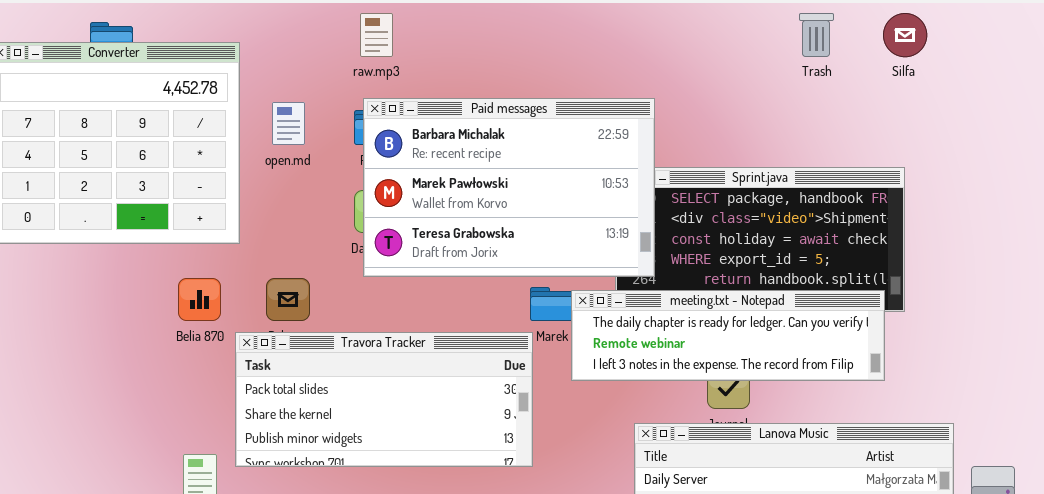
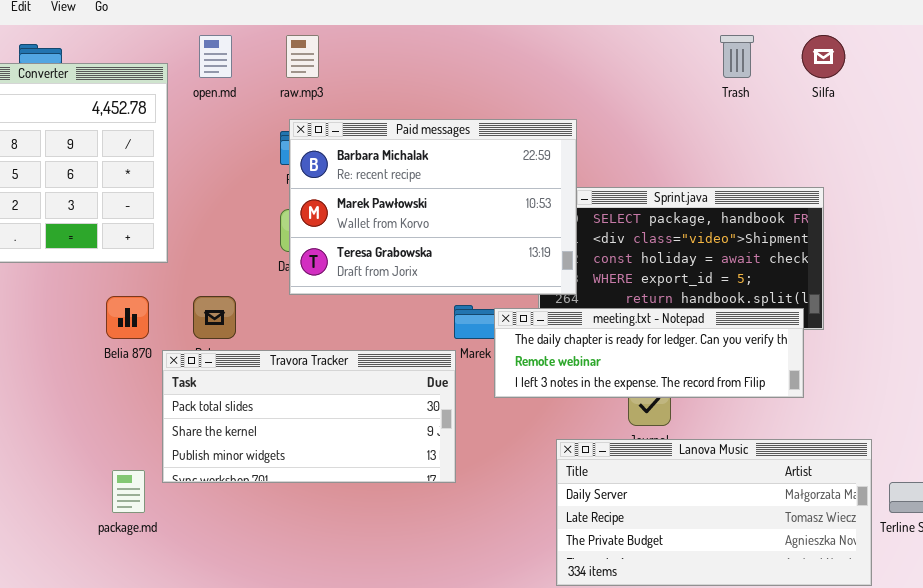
open.md: [272,102,305,145] -> [199,35,232,78], moved

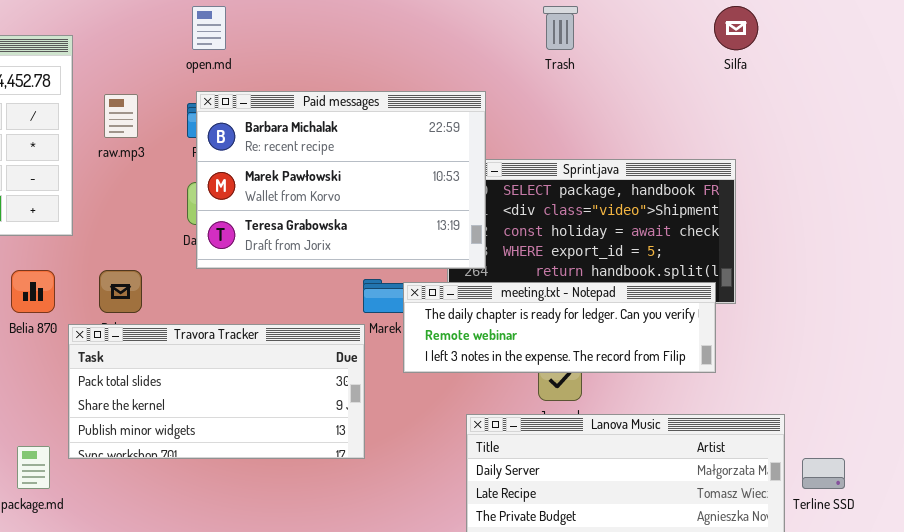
open.md: [199,35,232,78] -> [192,6,226,50], moved
raw.mp3: [286,35,319,78] -> [104,94,138,138], moved
Trash: [720,35,754,78] -> [543,6,578,50], moved

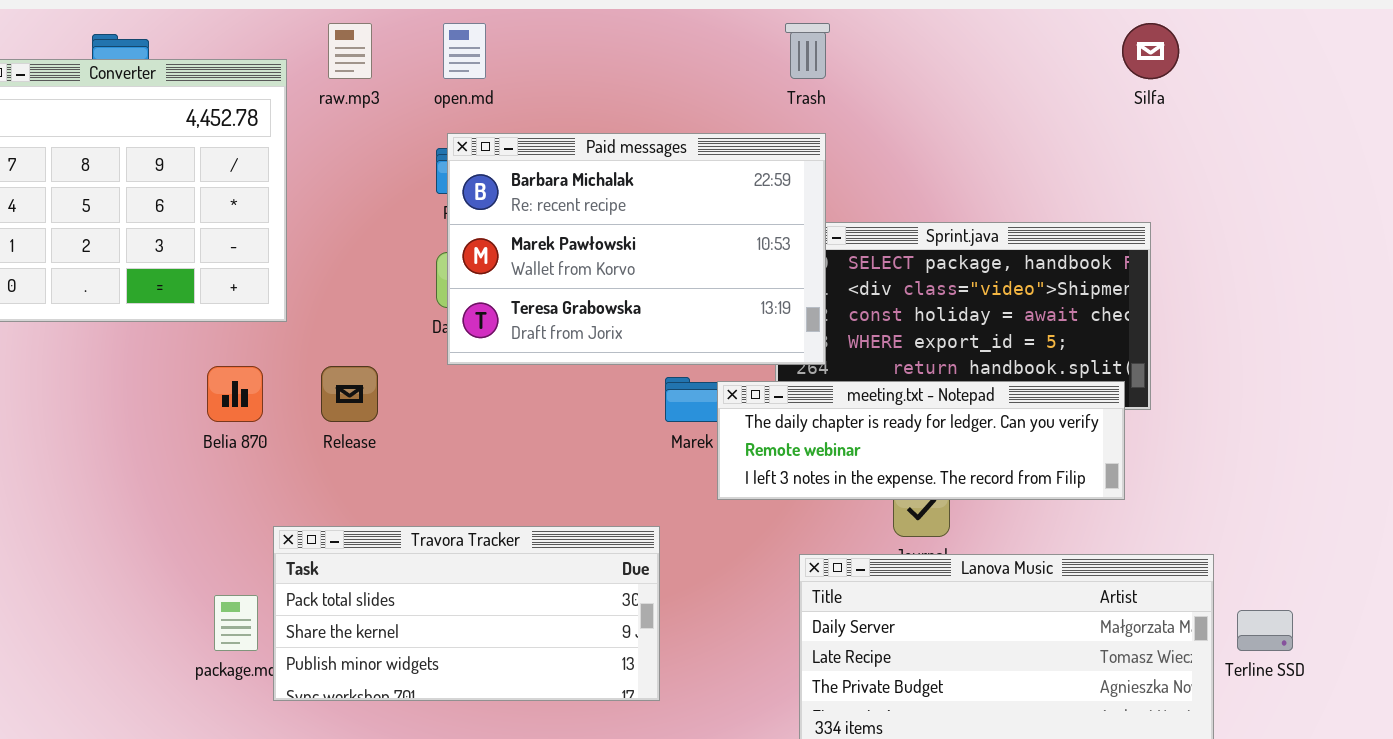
Trash: [543,6,578,50] -> [785,23,830,79], moved
raw.mp3: [104,94,138,138] -> [328,23,372,79], moved
Travora Tracker: [68,324,365,459] -> [273,526,660,701], moved

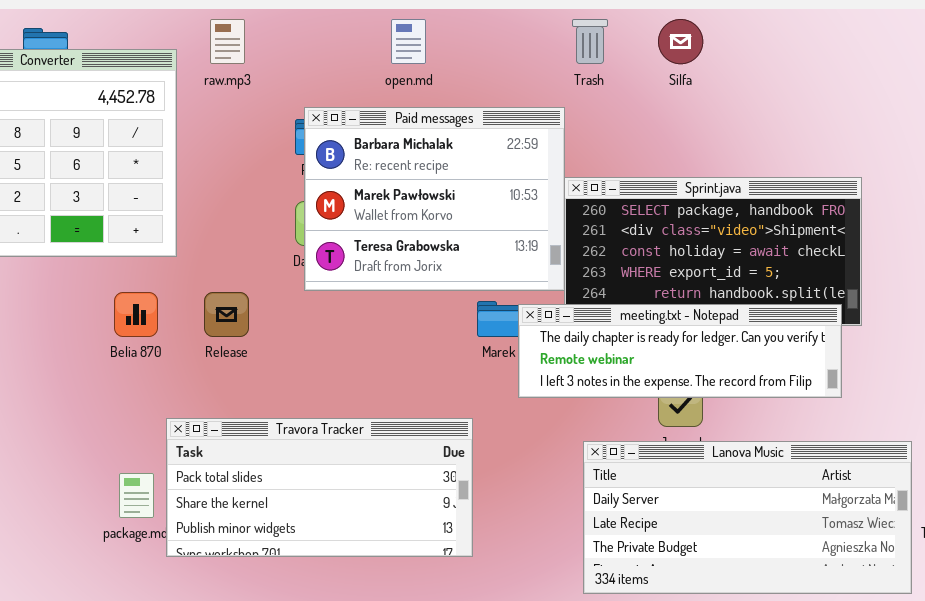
open.md: [443,23,486,79] -> [391,19,426,64], moved
Silfa: [1122,23,1179,79] -> [658,19,703,64], moved
Paid messages: [447,133,826,365] -> [304,107,565,291], resized

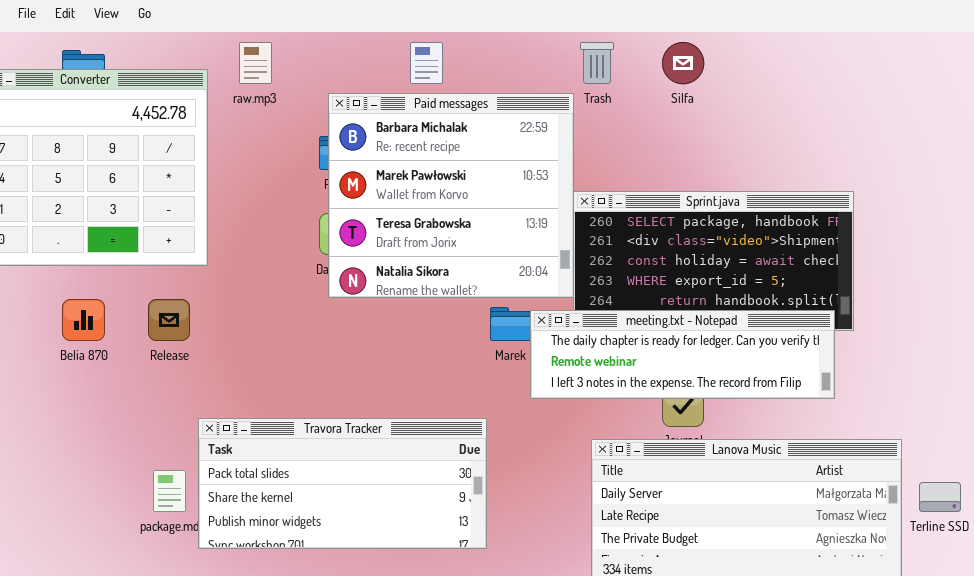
Paid messages: [304,107,565,291] -> [328,93,574,298], resized
Belia 870: [114,292,158,337] -> [62,299,105,341], moved
Release: [204,292,249,337] -> [148,299,190,341], moved

